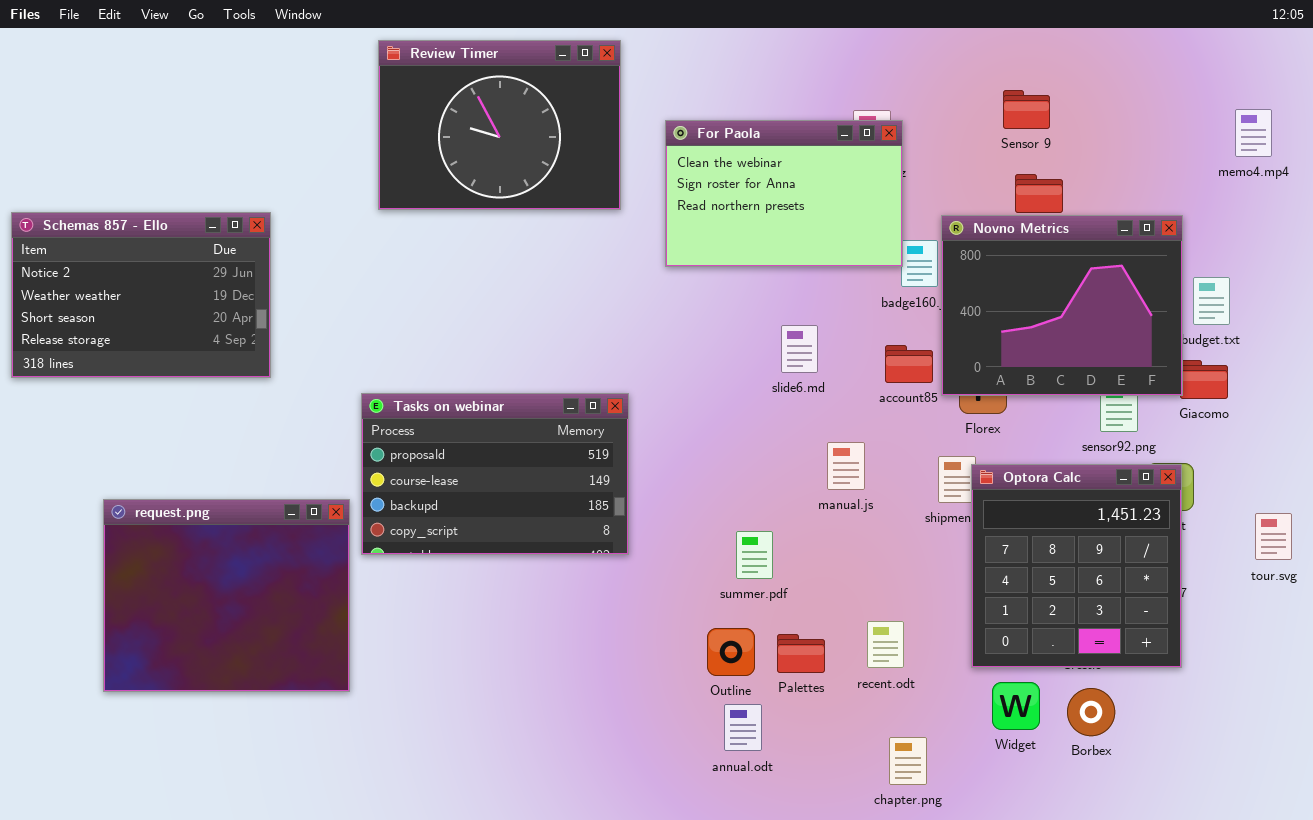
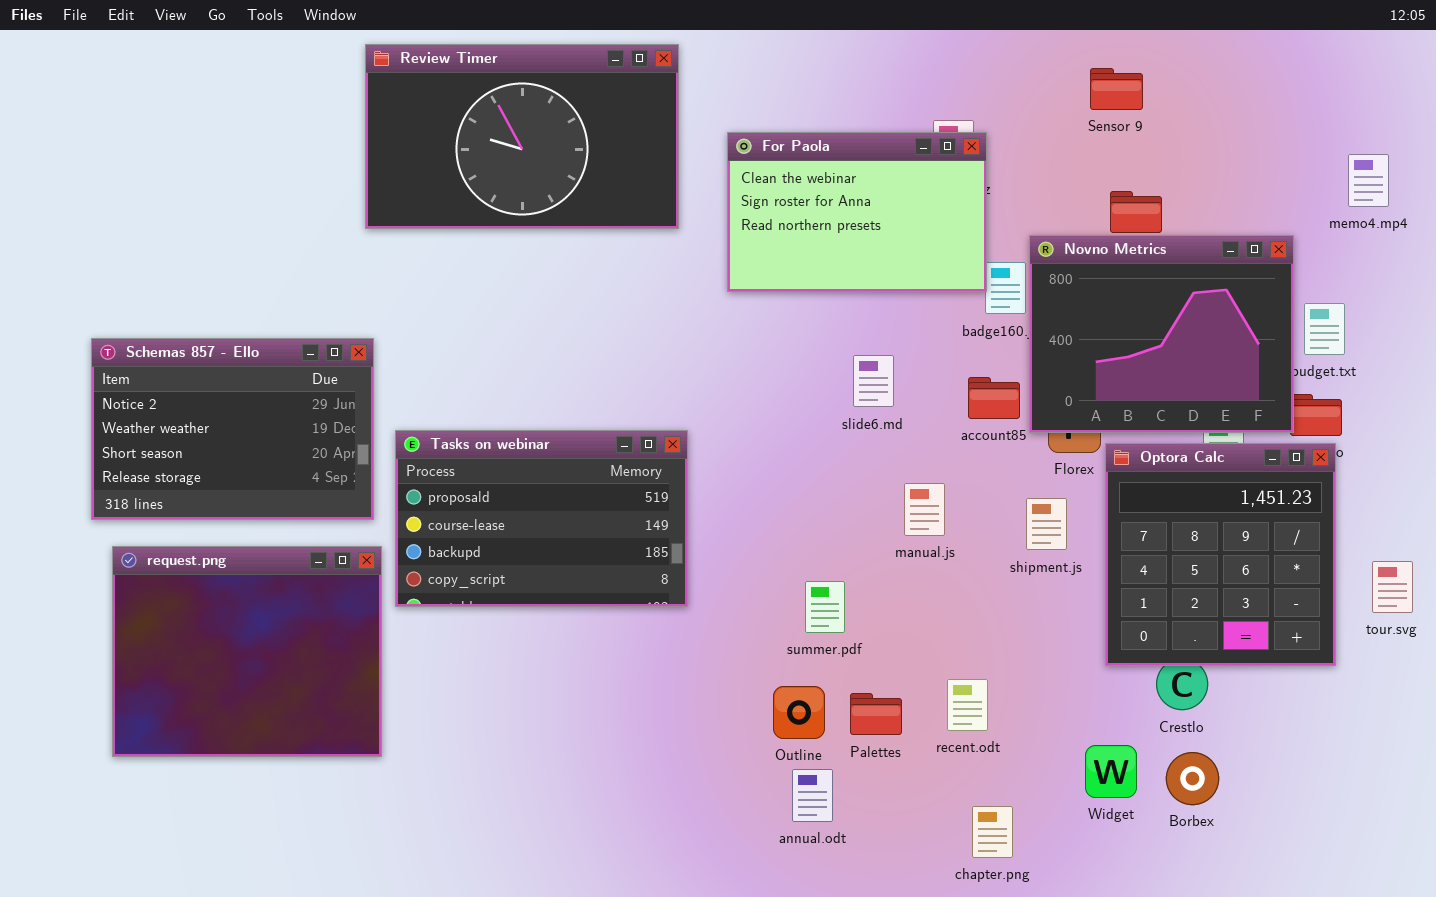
Review Timer: [378,40,621,210] -> [365,44,679,229], resized
Sensor 9: [1003,90,1050,129] -> [1090,68,1143,110], moved
memo4.mp4: [1235,109,1272,157] -> [1348,154,1389,207], moved
Schemas 857 - Ello: [11,212,271,378] -> [91,338,374,520], moved
Optora Calc: [971,464,1182,668] -> [1105,443,1336,666], moved

